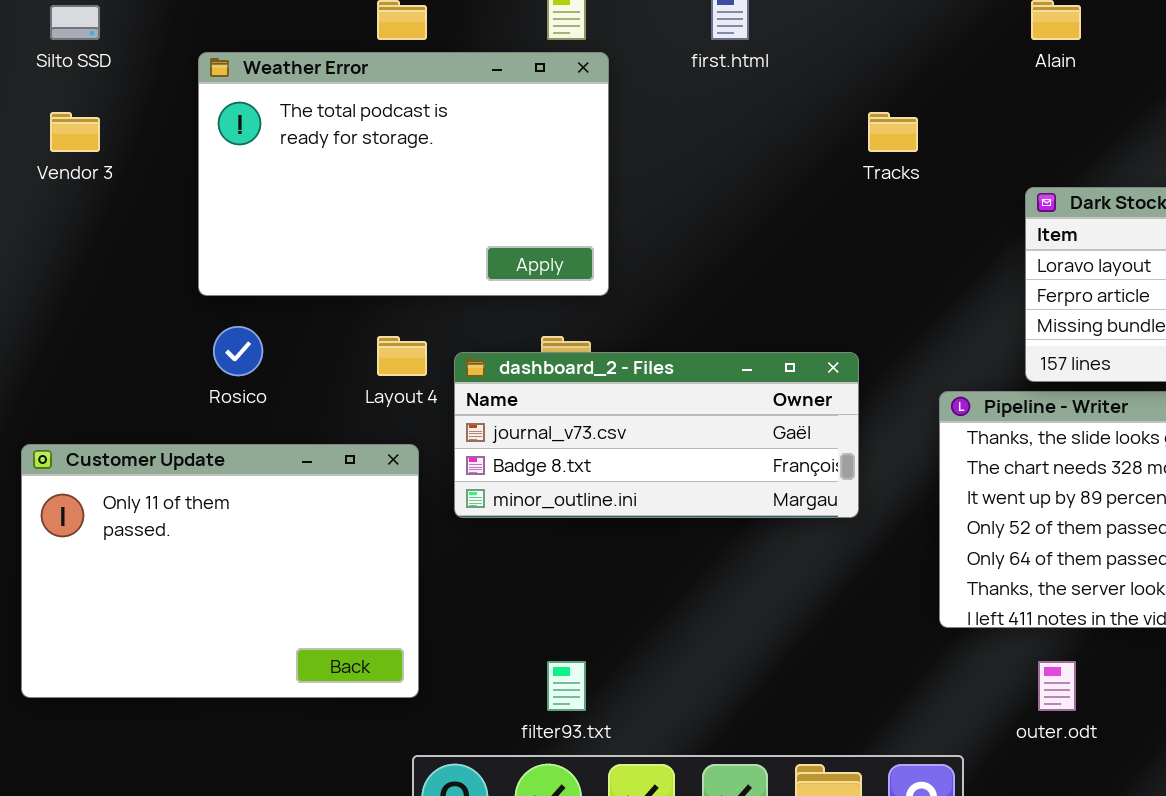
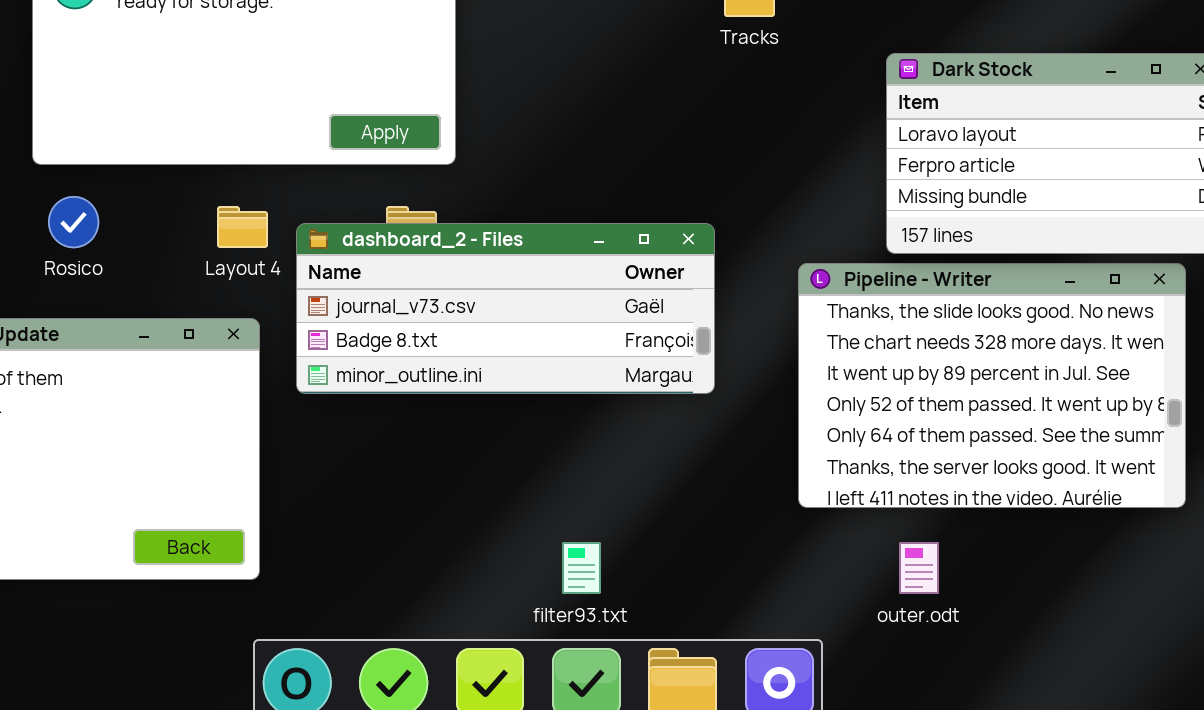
filter93.txt: [547,661,586,711] -> [562,542,601,594], moved

